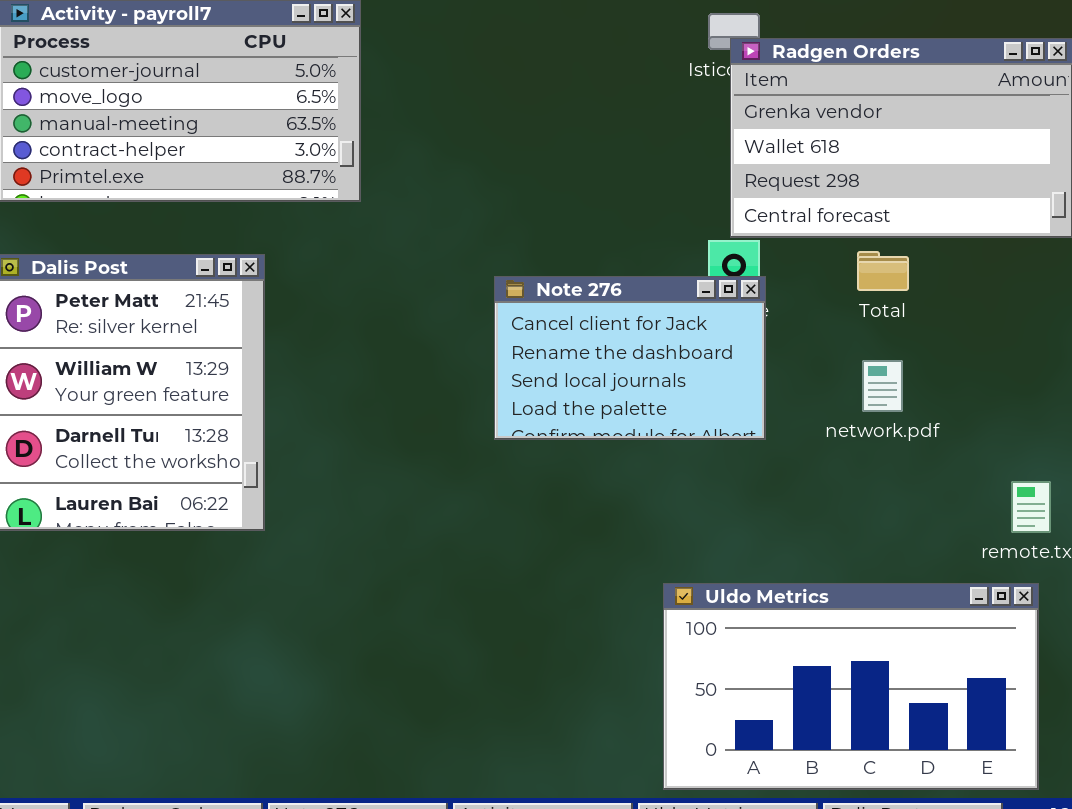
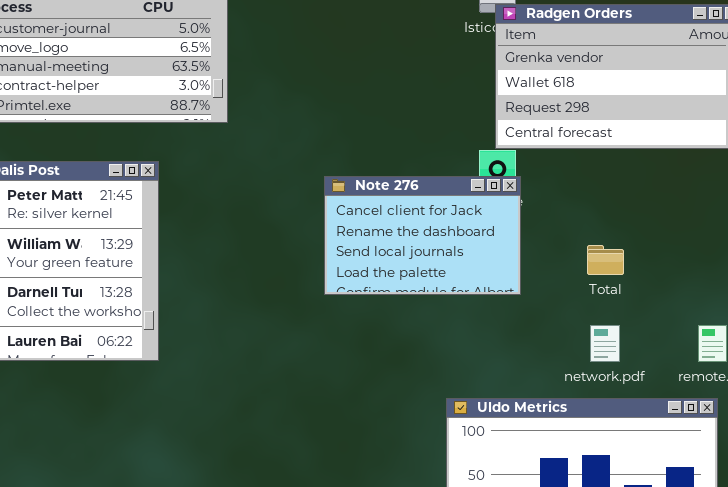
Total: [857,251,909,291] -> [587,245,624,275], moved
network.pdf: [862,360,903,412] -> [590,325,620,362], moved

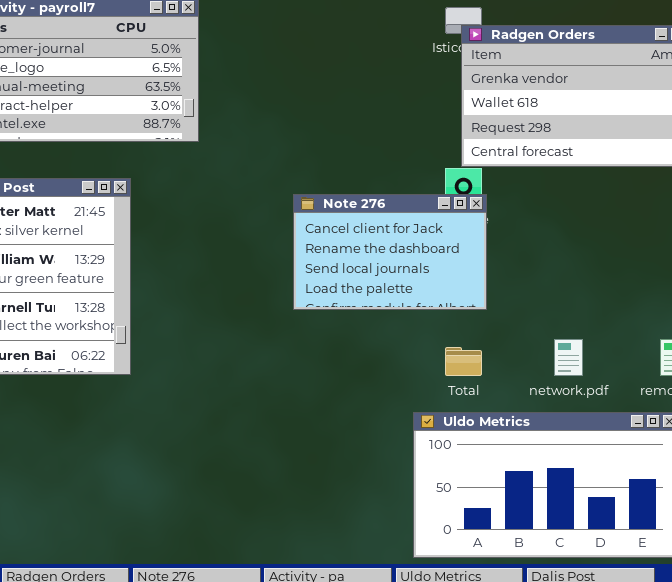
Total: [587,245,624,275] -> [445,347,482,376], moved

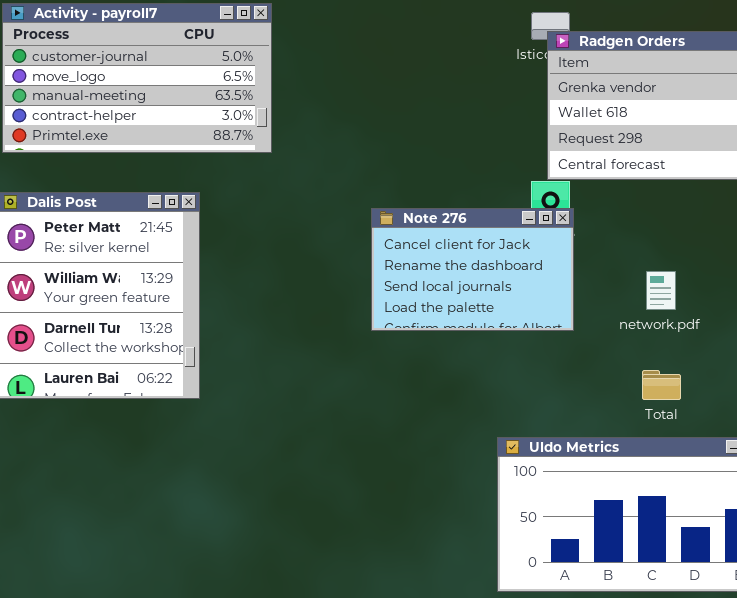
network.pdf: [554,339,583,376] -> [646,271,676,310], moved
Total: [445,347,482,376] -> [642,370,681,400], moved

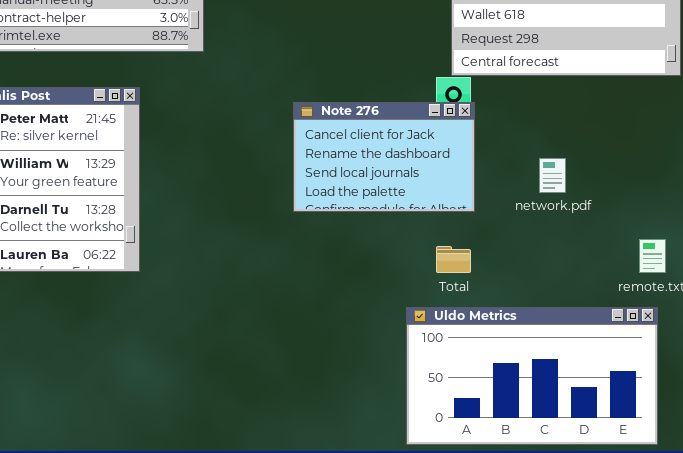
Total: [642,370,681,400] -> [436,246,471,273], moved

